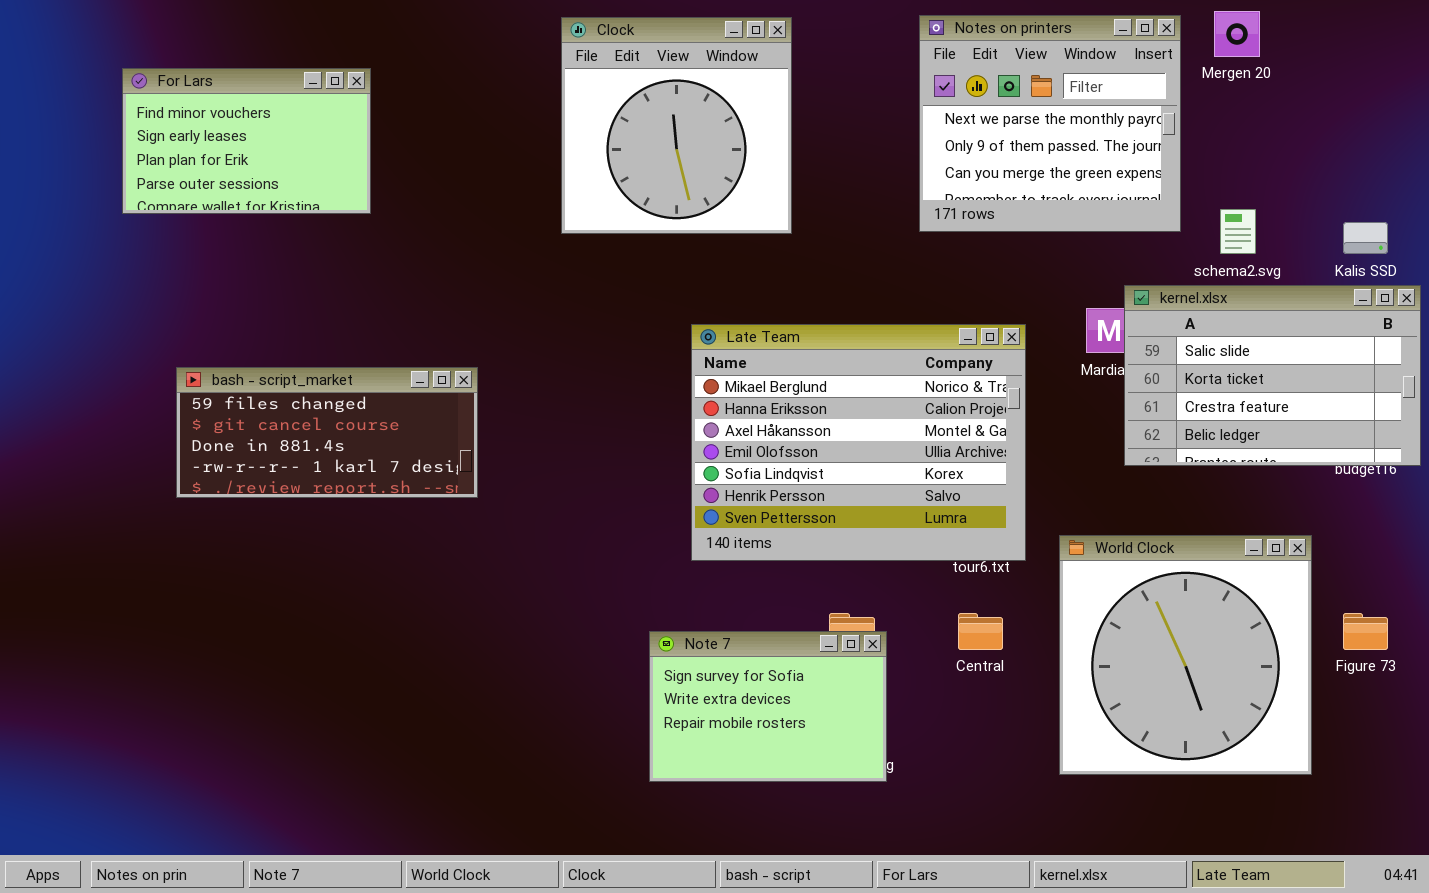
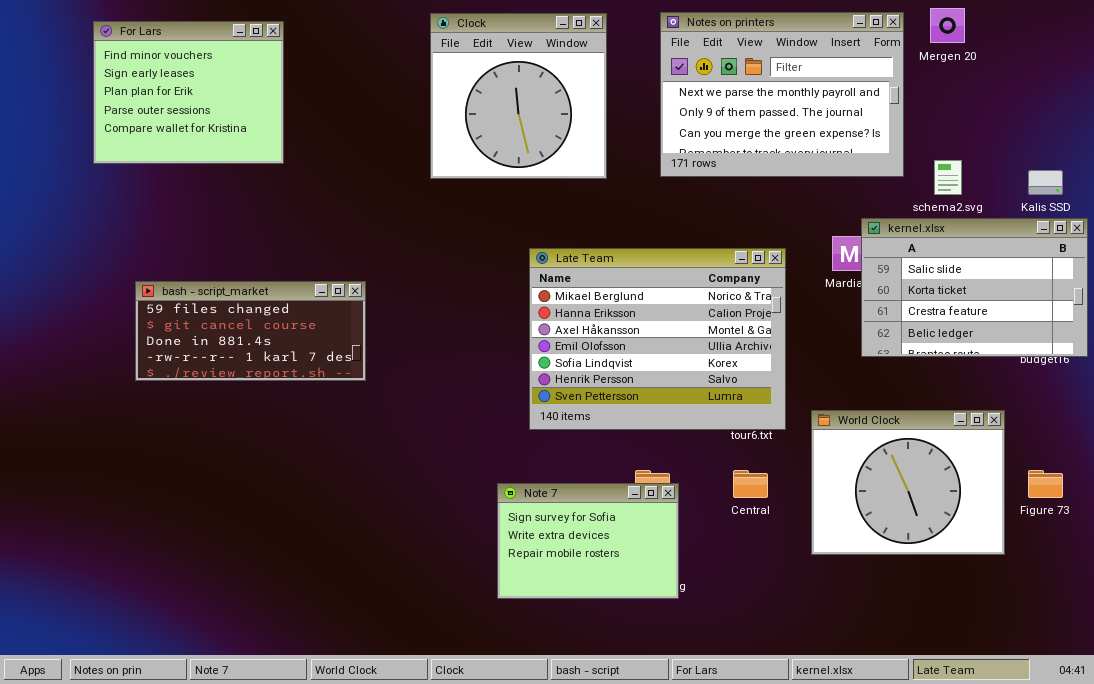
Notes on printers: [919,15,1181,232] -> [660,12,904,177], resized
For Lars: [122,68,371,214] -> [93,21,284,164], resized
World Clock: [1059,535,1312,775] -> [811,410,1005,555], resized

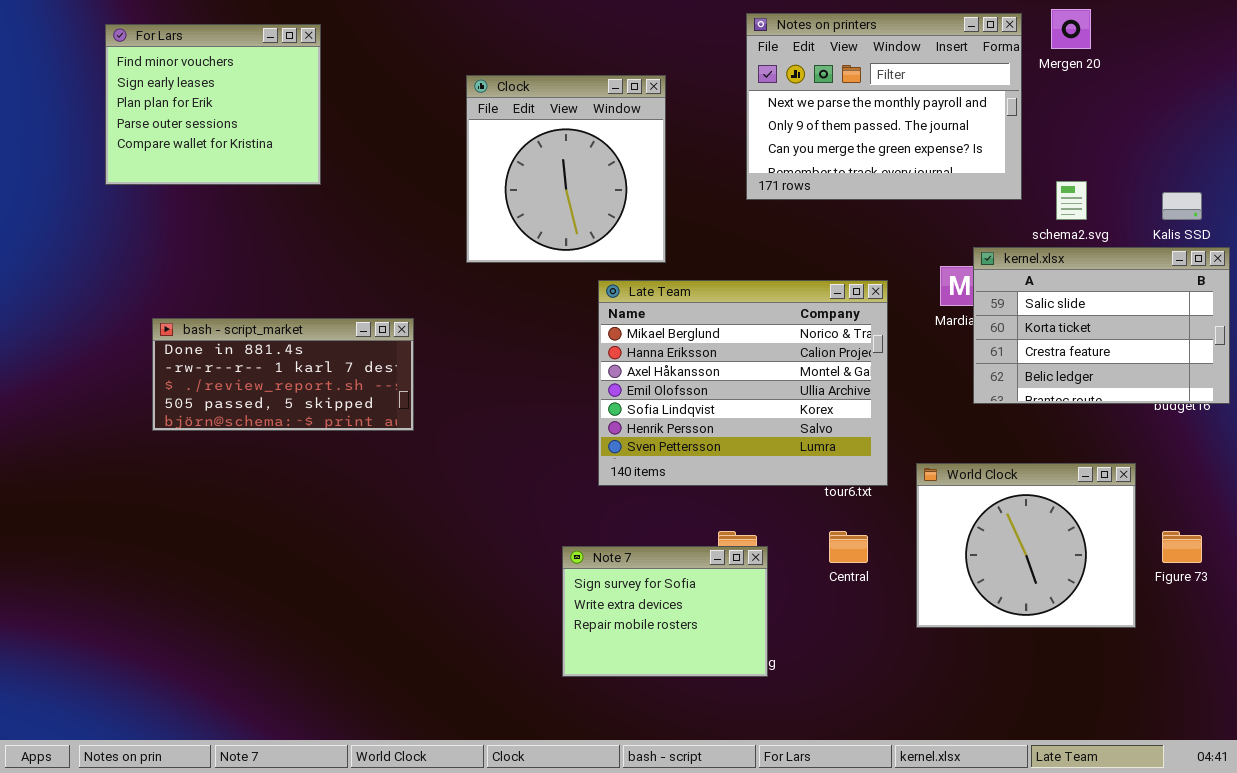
Clock: [430,13,607,179] -> [466,75,666,263], moved
bash - script_market: [135,281,366,381] -> [152,318,414,431], scrolled down 2 rows

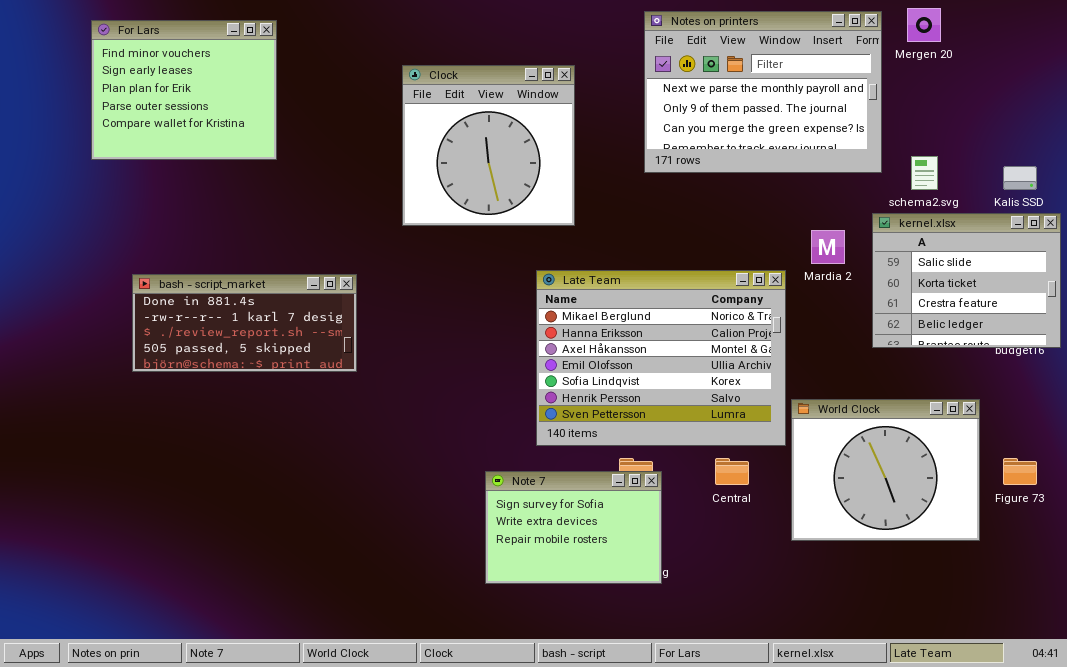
kernel.xlsx: [973,247,1230,404] -> [872,213,1061,348], resized
Late Team: [598,280,888,486] -> [536,270,786,446], moved

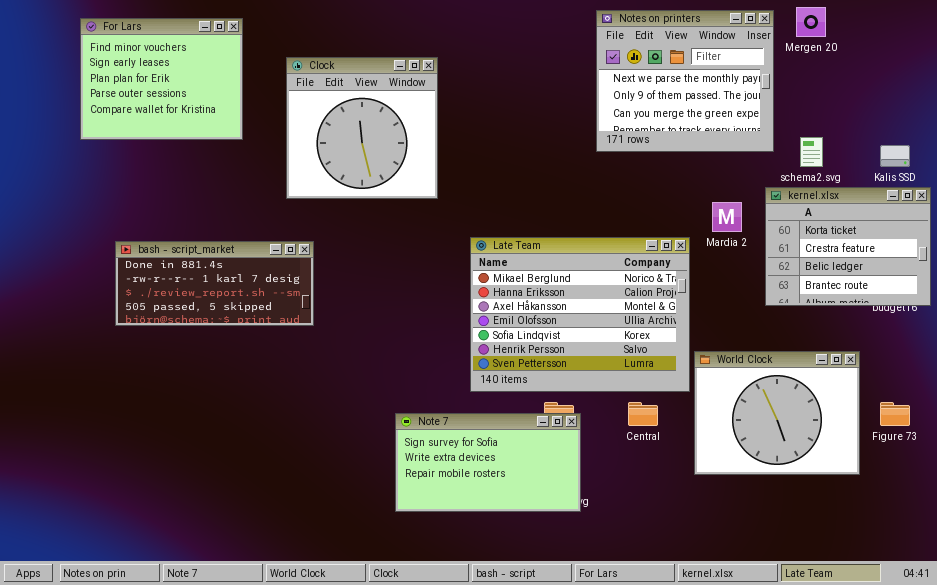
Notes on printers: [644,11,882,173] -> [596,10,774,152], resized
Clock: [402,65,575,226] -> [286,57,438,199], moved
kernel.xlsx: [872,213,1061,348] -> [765,187,931,306], scrolled down 1 row
Note 7: [485,471,662,584] -> [395,413,581,512], resized

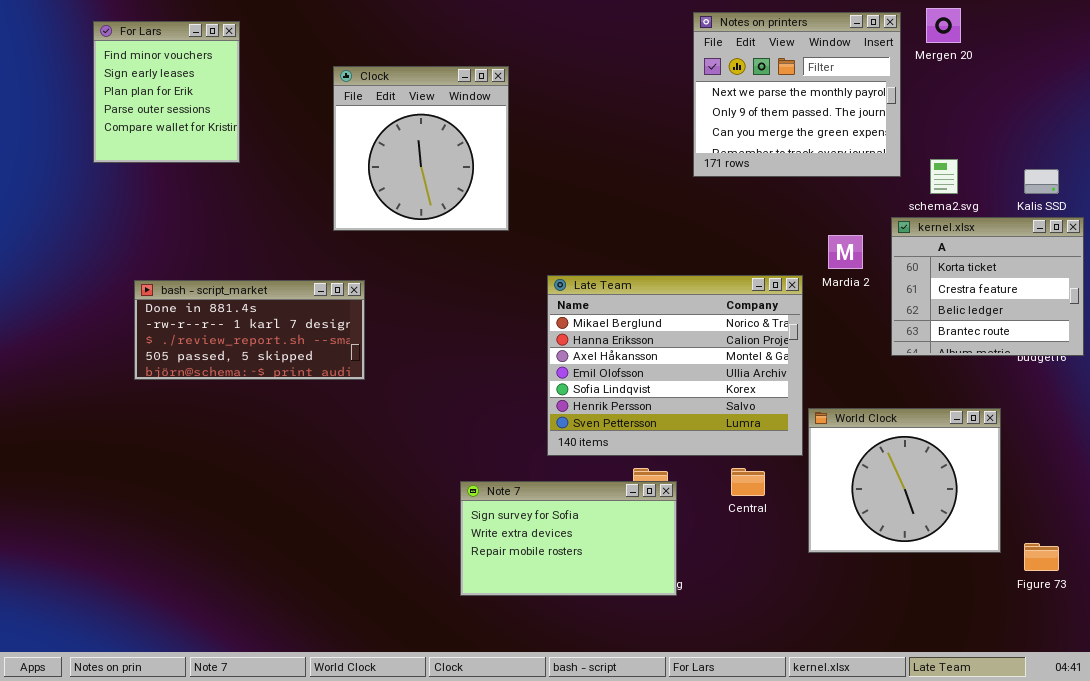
For Lars: [80,18,243,140] -> [93,21,240,163], resized
Figure 73: [880,402,910,426] -> [1024,543,1059,571], moved

